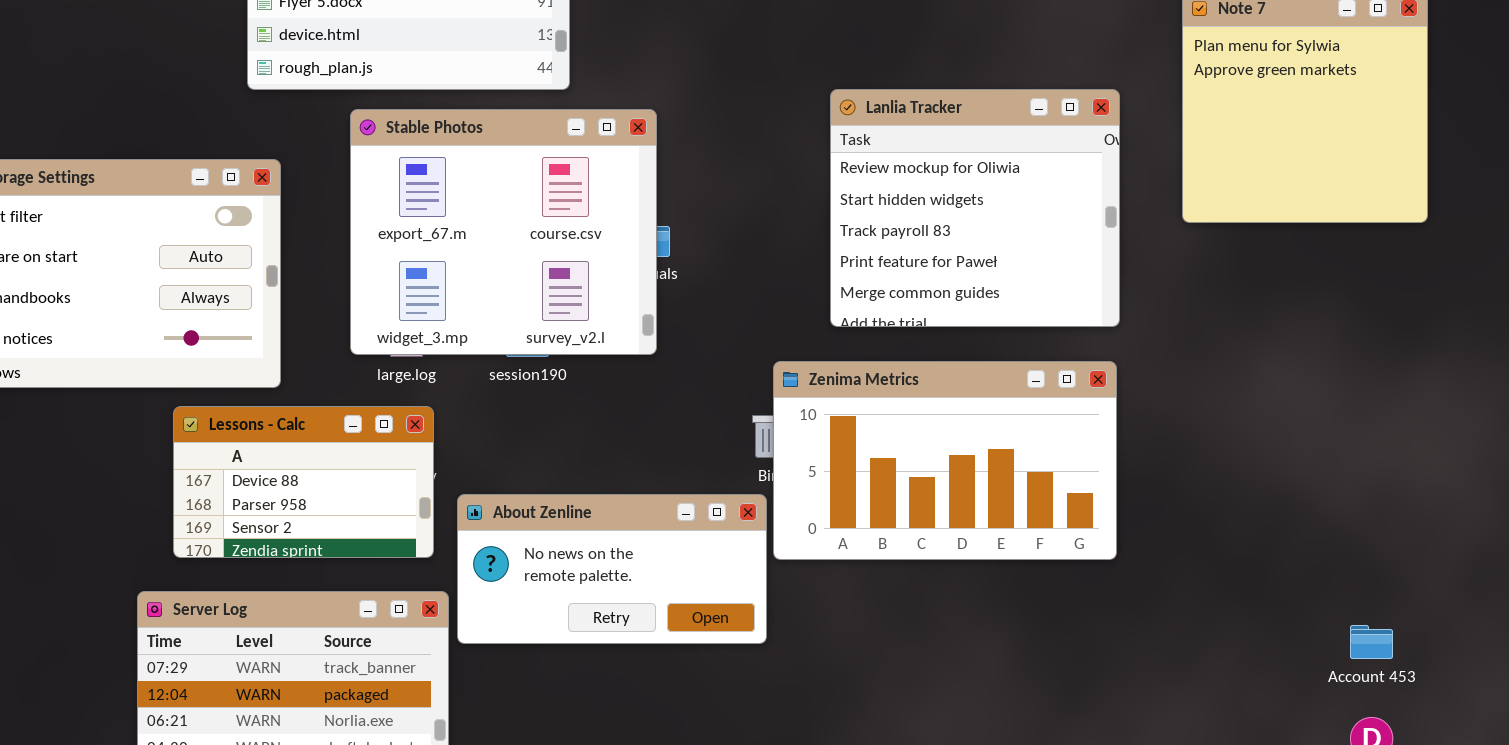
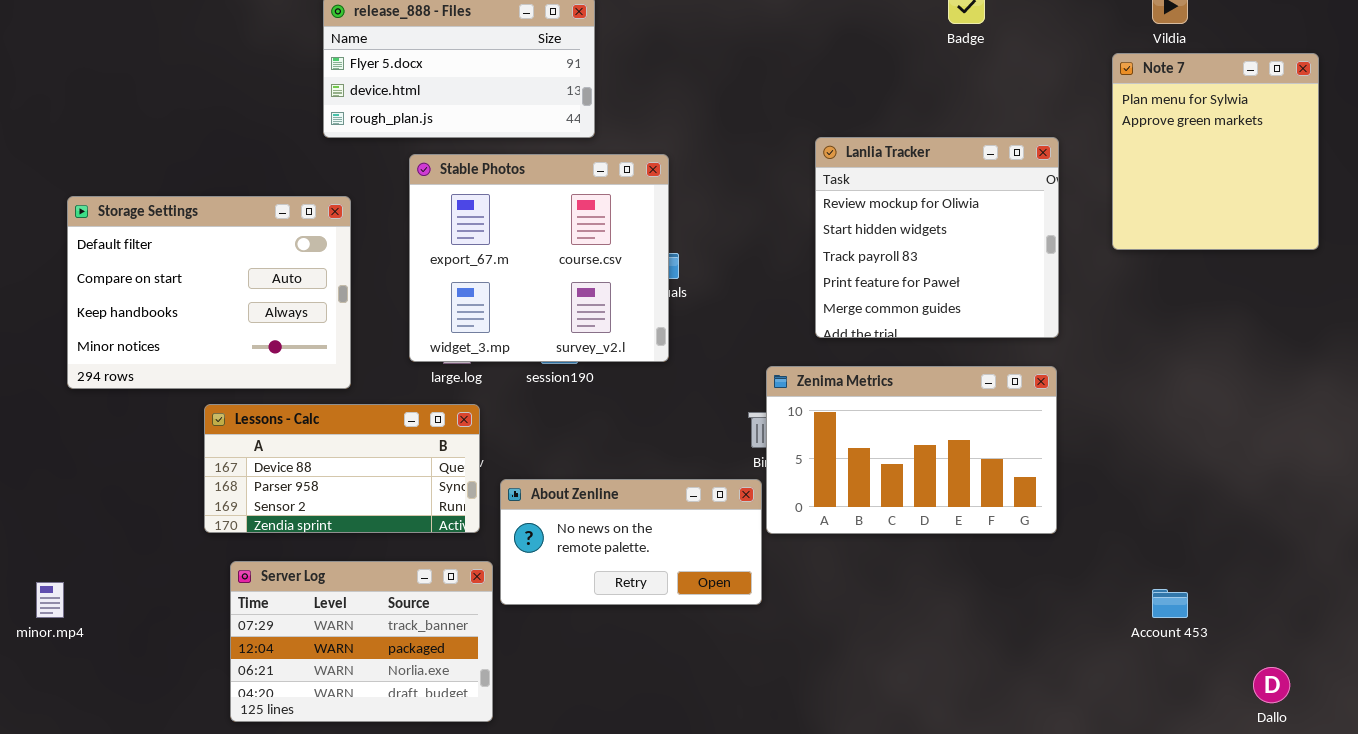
Lessons - Calc: [173,406,434,558] -> [204,404,480,533], resized
Account 453: [1350,625,1393,659] -> [1152,589,1188,618], moved

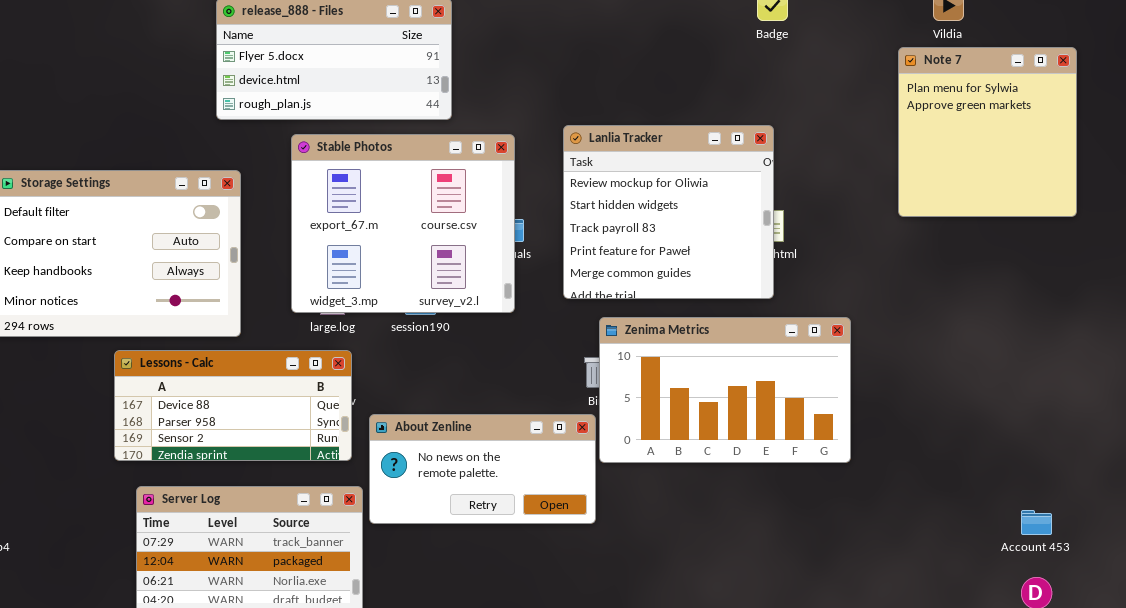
Lanlia Tracker: [815,137,1059,338] -> [563,125,774,299], moved
Account 453: [1152,589,1188,618] -> [1021,510,1052,535], moved

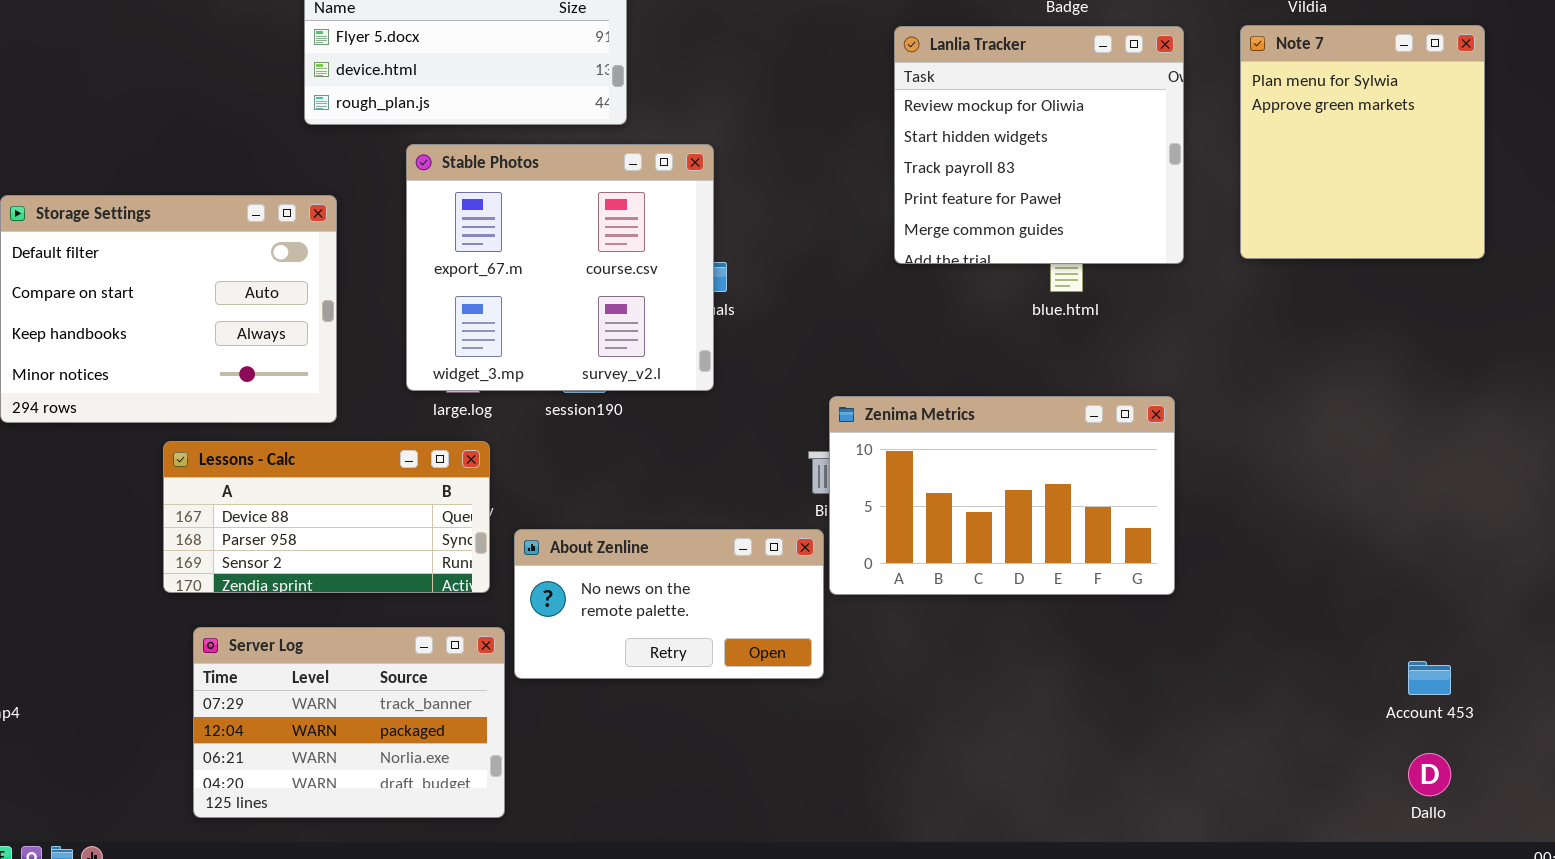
Lanlia Tracker: [563,125,774,299] -> [894,26,1184,264], moved

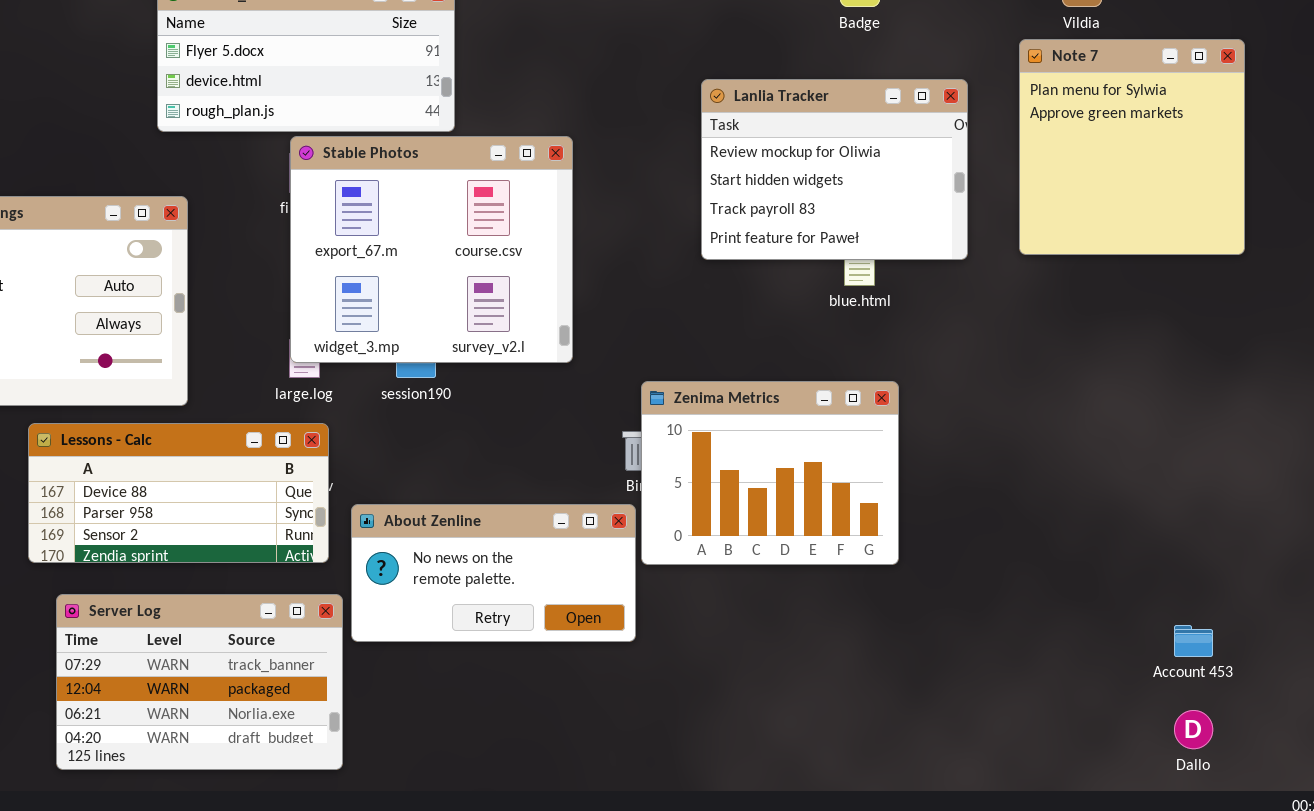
Lanlia Tracker: [894,26,1184,264] -> [701,79,968,260], resized
Stable Photos: [406,144,714,391] -> [290,136,573,363], moved
Zenima Metrics: [829,396,1175,595] -> [641,381,899,565], resized

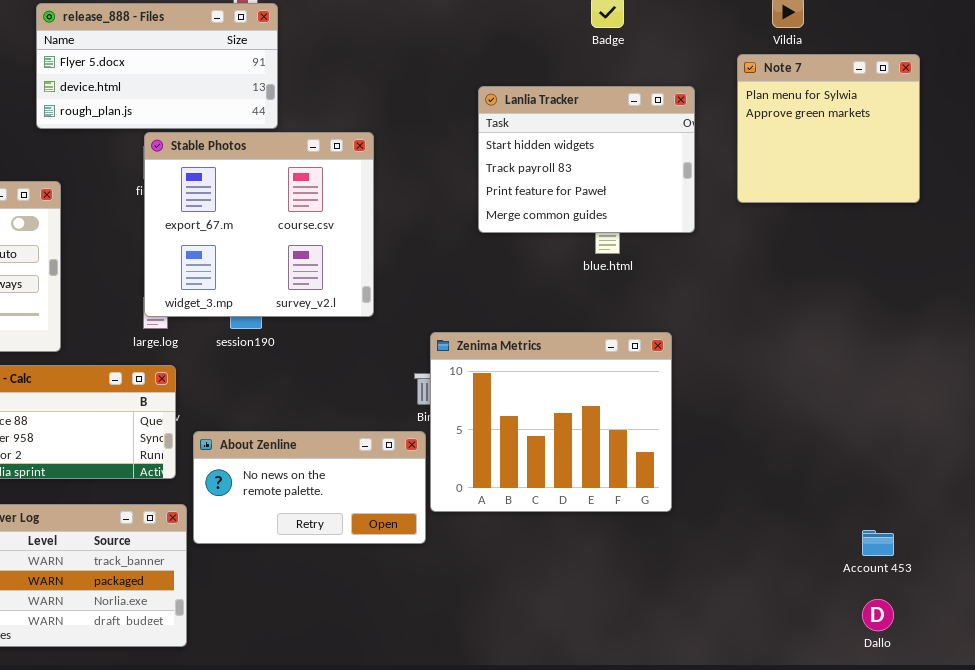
Note 7: [1019,39,1245,255] -> [737,54,920,203], resized
Lanlia Tracker: [701,79,968,260] -> [478,86,695,233], scrolled down 1 row
Zenima Metrics: [641,381,899,565] -> [430,332,672,512], resized

